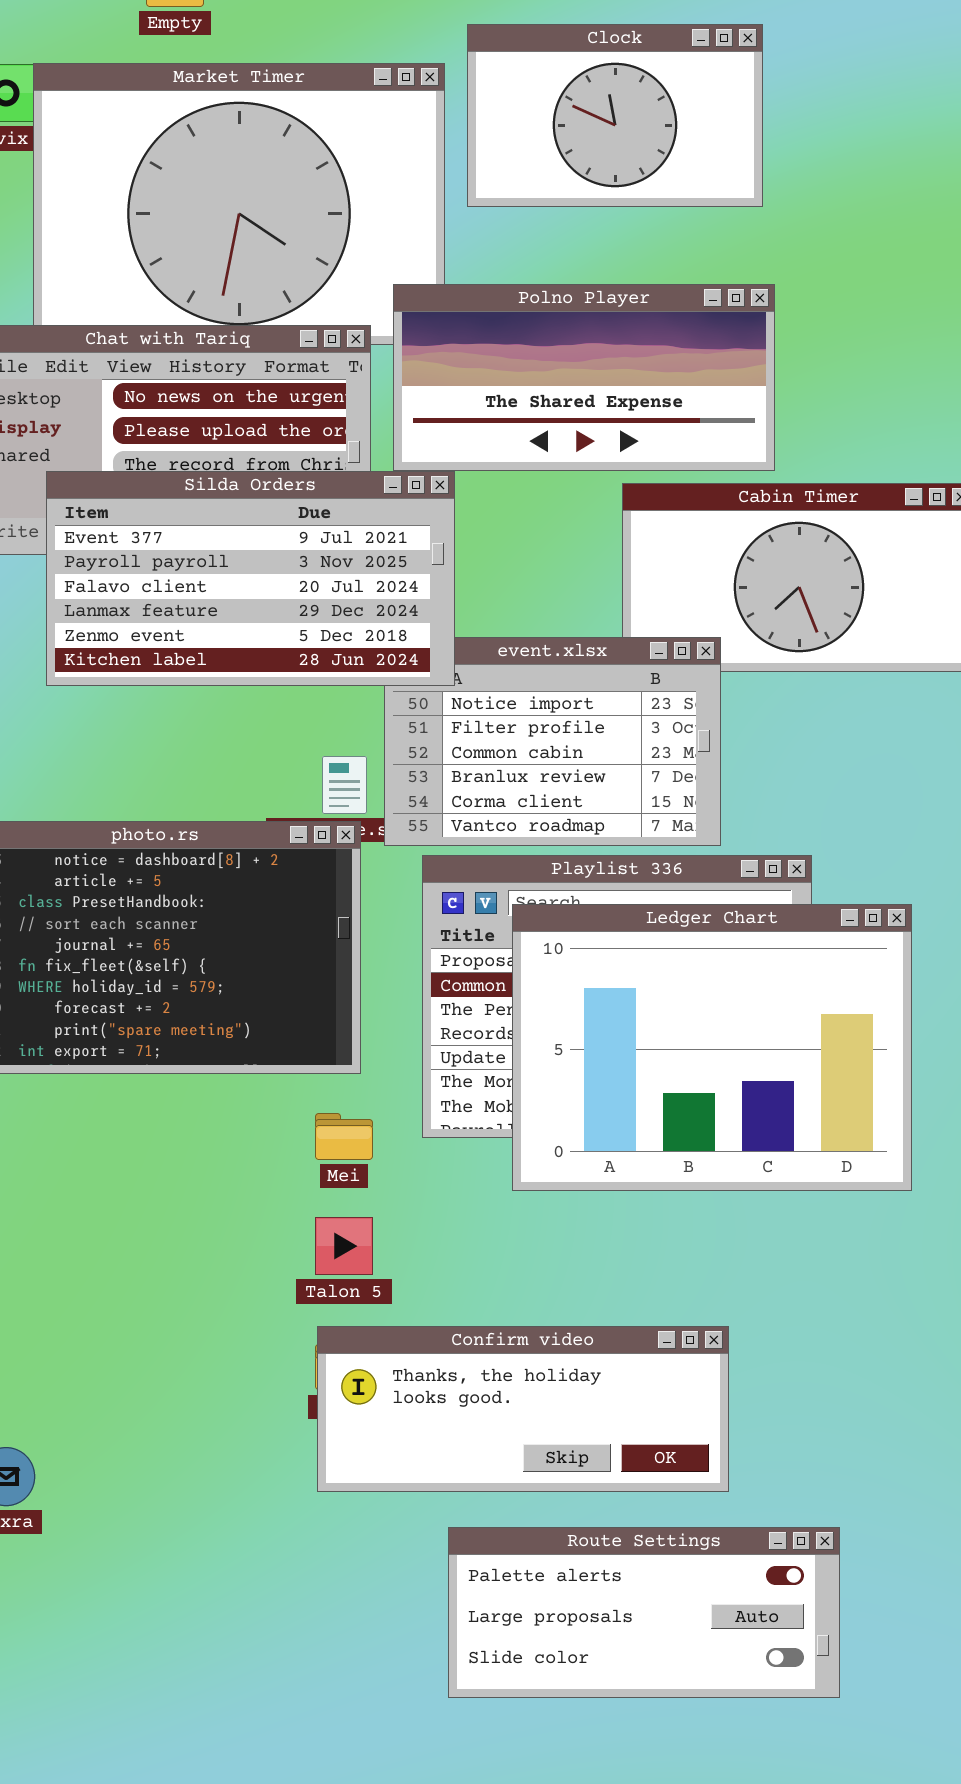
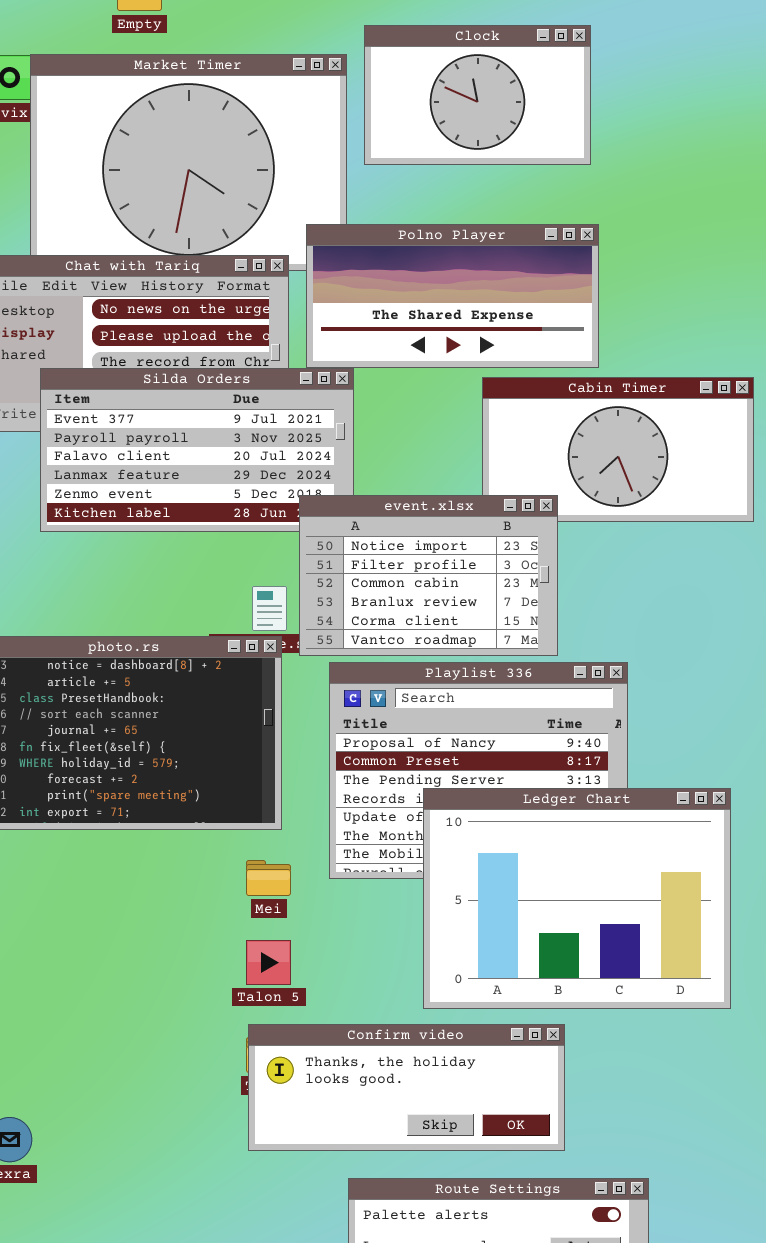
event.xlsx: [384,637,721,846] -> [299,495,558,656], raised
Ledger Chart: [512,904,912,1191] -> [423,788,731,1009], moved

